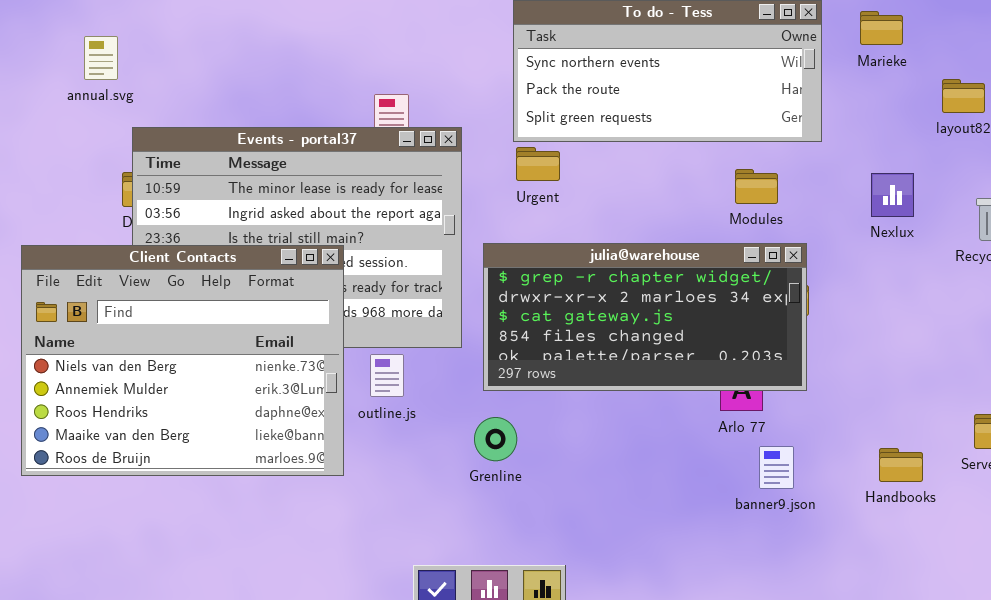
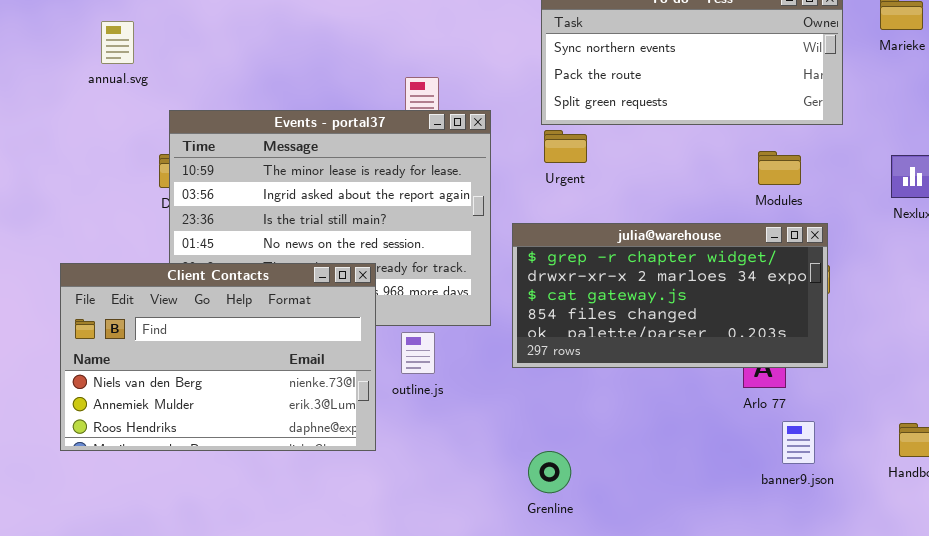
annual.svg: [84,36,118,80] -> [101,21,134,64], moved
Client Contacts: [21,245,344,476] -> [60,263,376,451], resized
Grenline: [474,417,517,461] -> [528,451,571,493], moved

